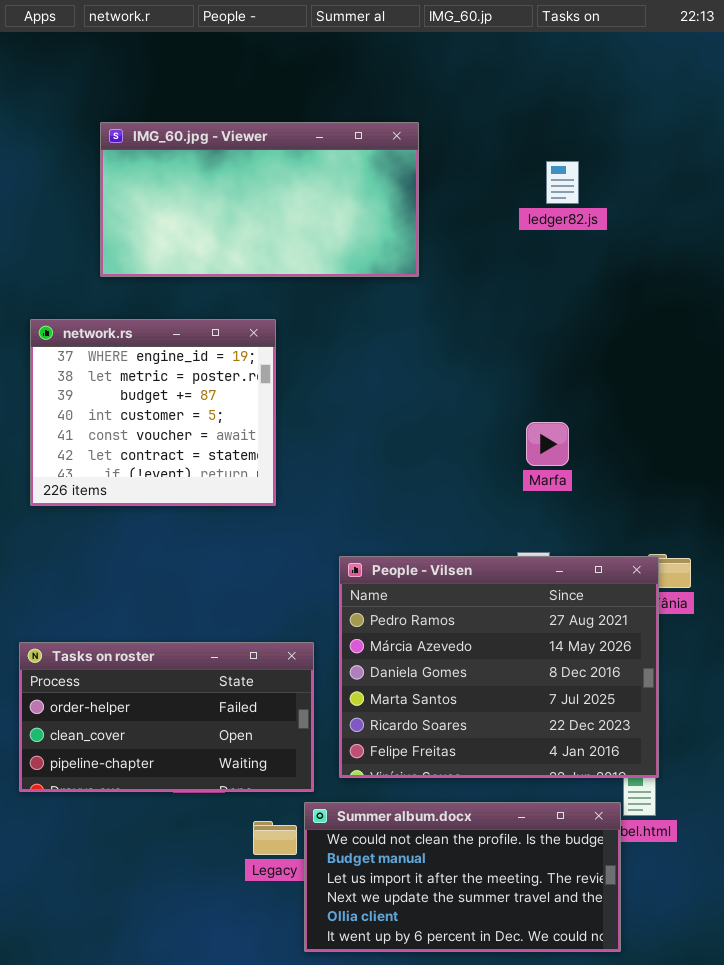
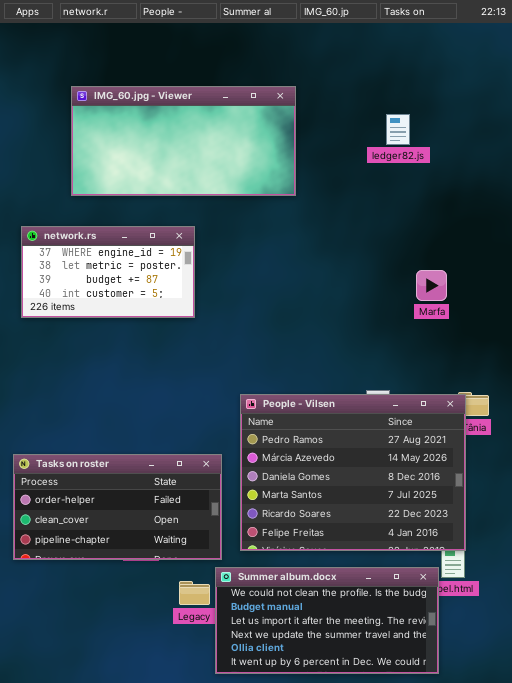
network.rs: [30,319,276,506] -> [21,226,195,318], resized
Marfa: [526,422,569,466] -> [416,270,447,301], moved

